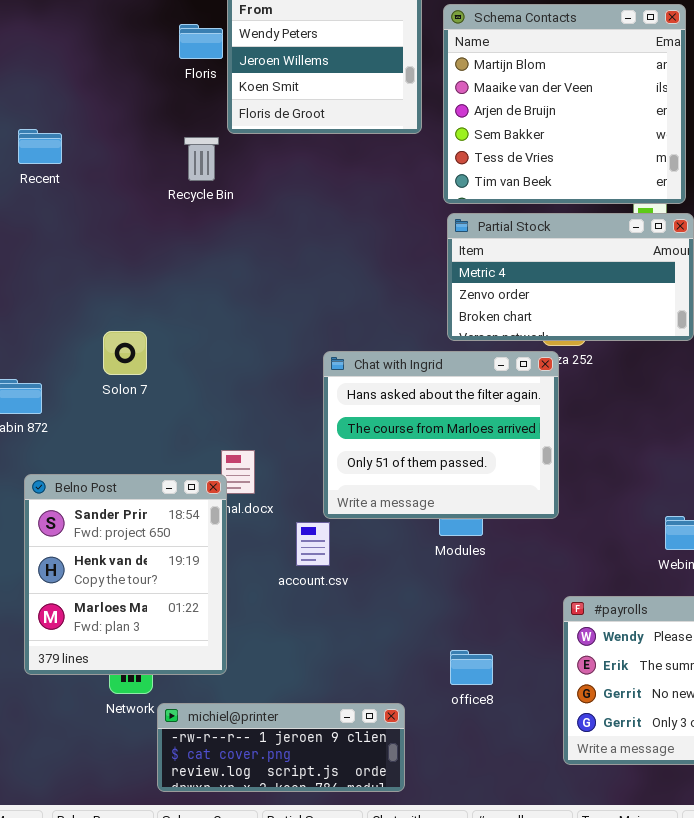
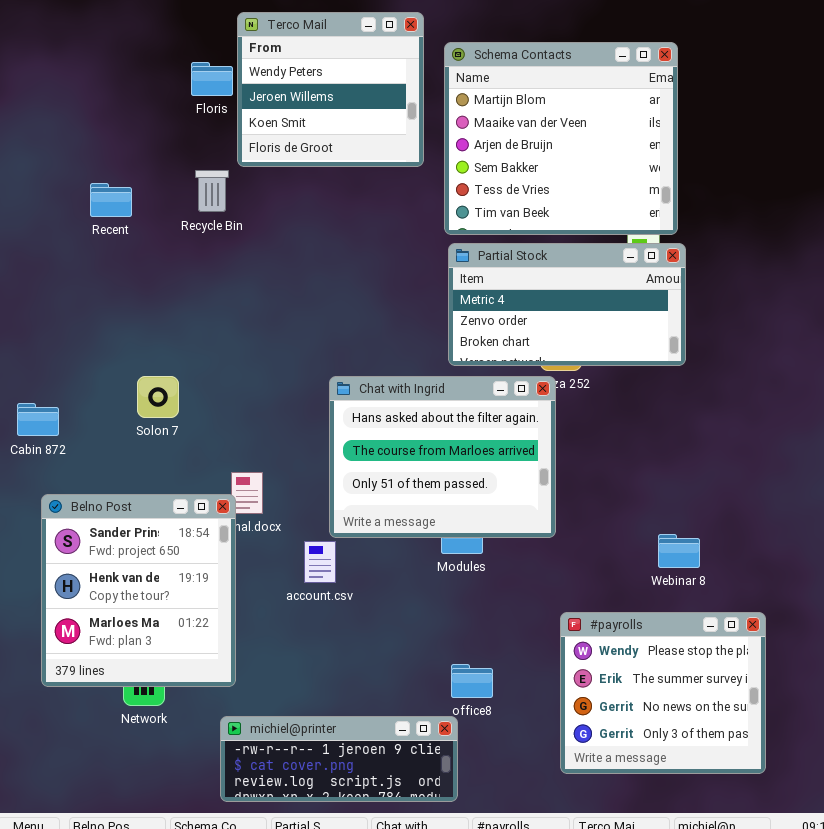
Recent: [18,129,62,164] -> [90,183,132,217], moved
Solon 7: [103,331,147,375] -> [137,376,179,418], moved
michiel@printer: [157,703,405,792] -> [220,716,458,802], moved

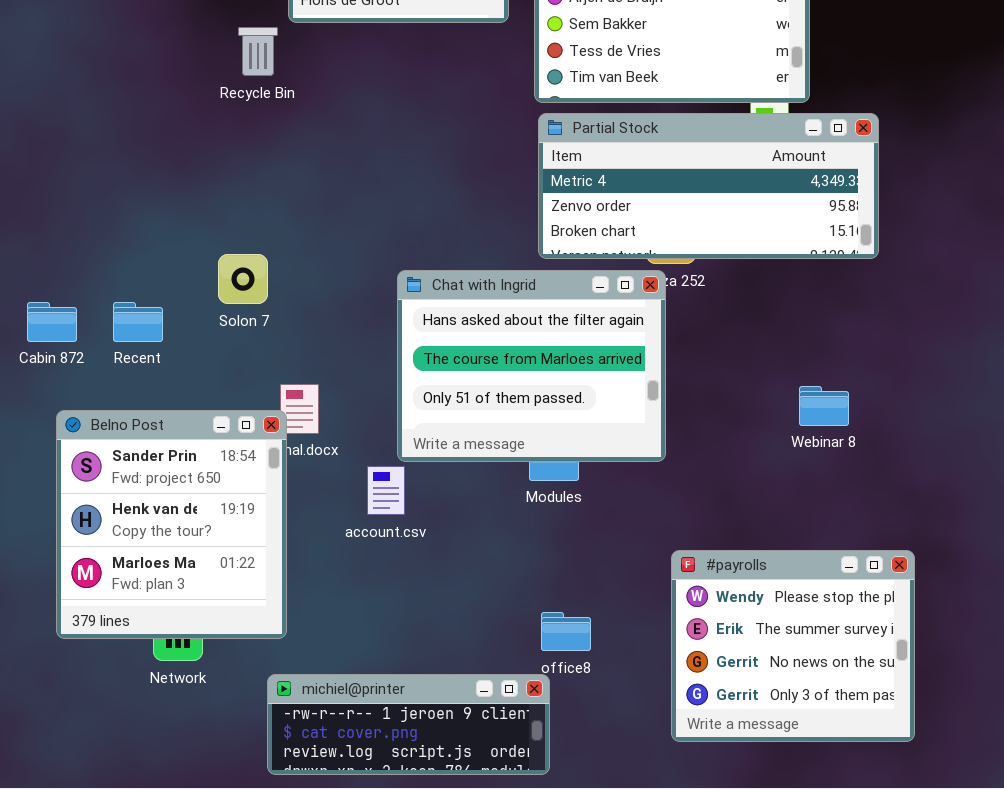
Recent: [90,183,132,217] -> [113,302,163,342], moved
Partial Stock: [448,243,686,366] -> [538,113,879,259], resized
Solon 7: [137,376,179,418] -> [218,254,268,304], moved
Webinar 8: [658,534,700,568] -> [799,386,849,426], moved

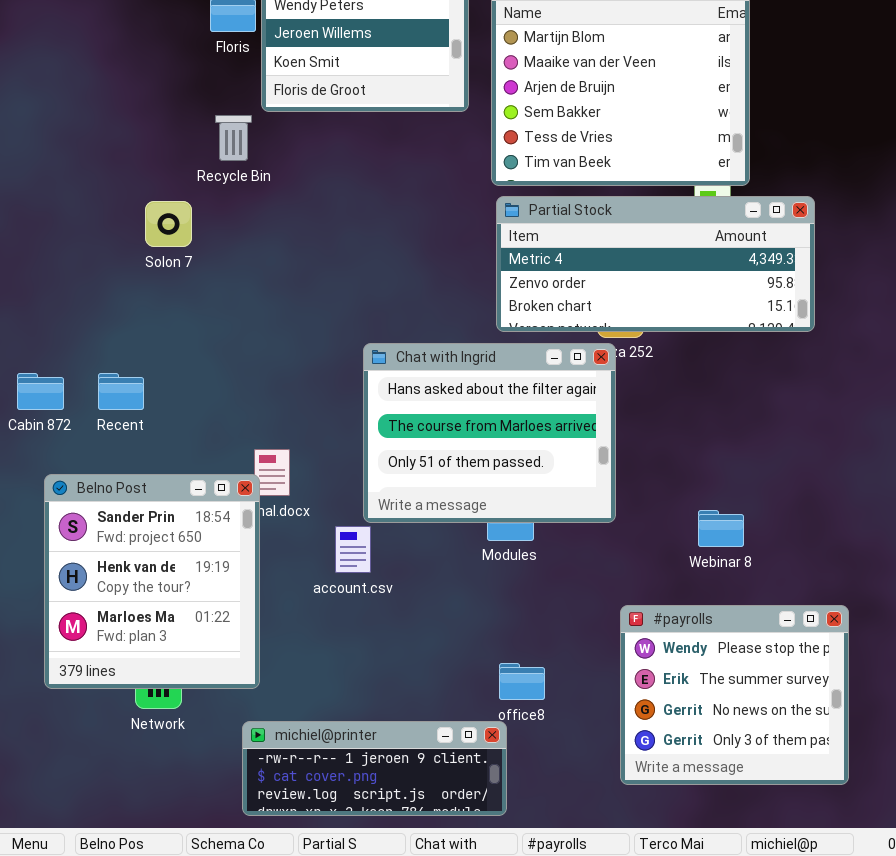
Solon 7: [218,254,268,304] -> [145,201,192,247], moved
Webinar 8: [799,386,849,426] -> [698,510,744,547], moved

